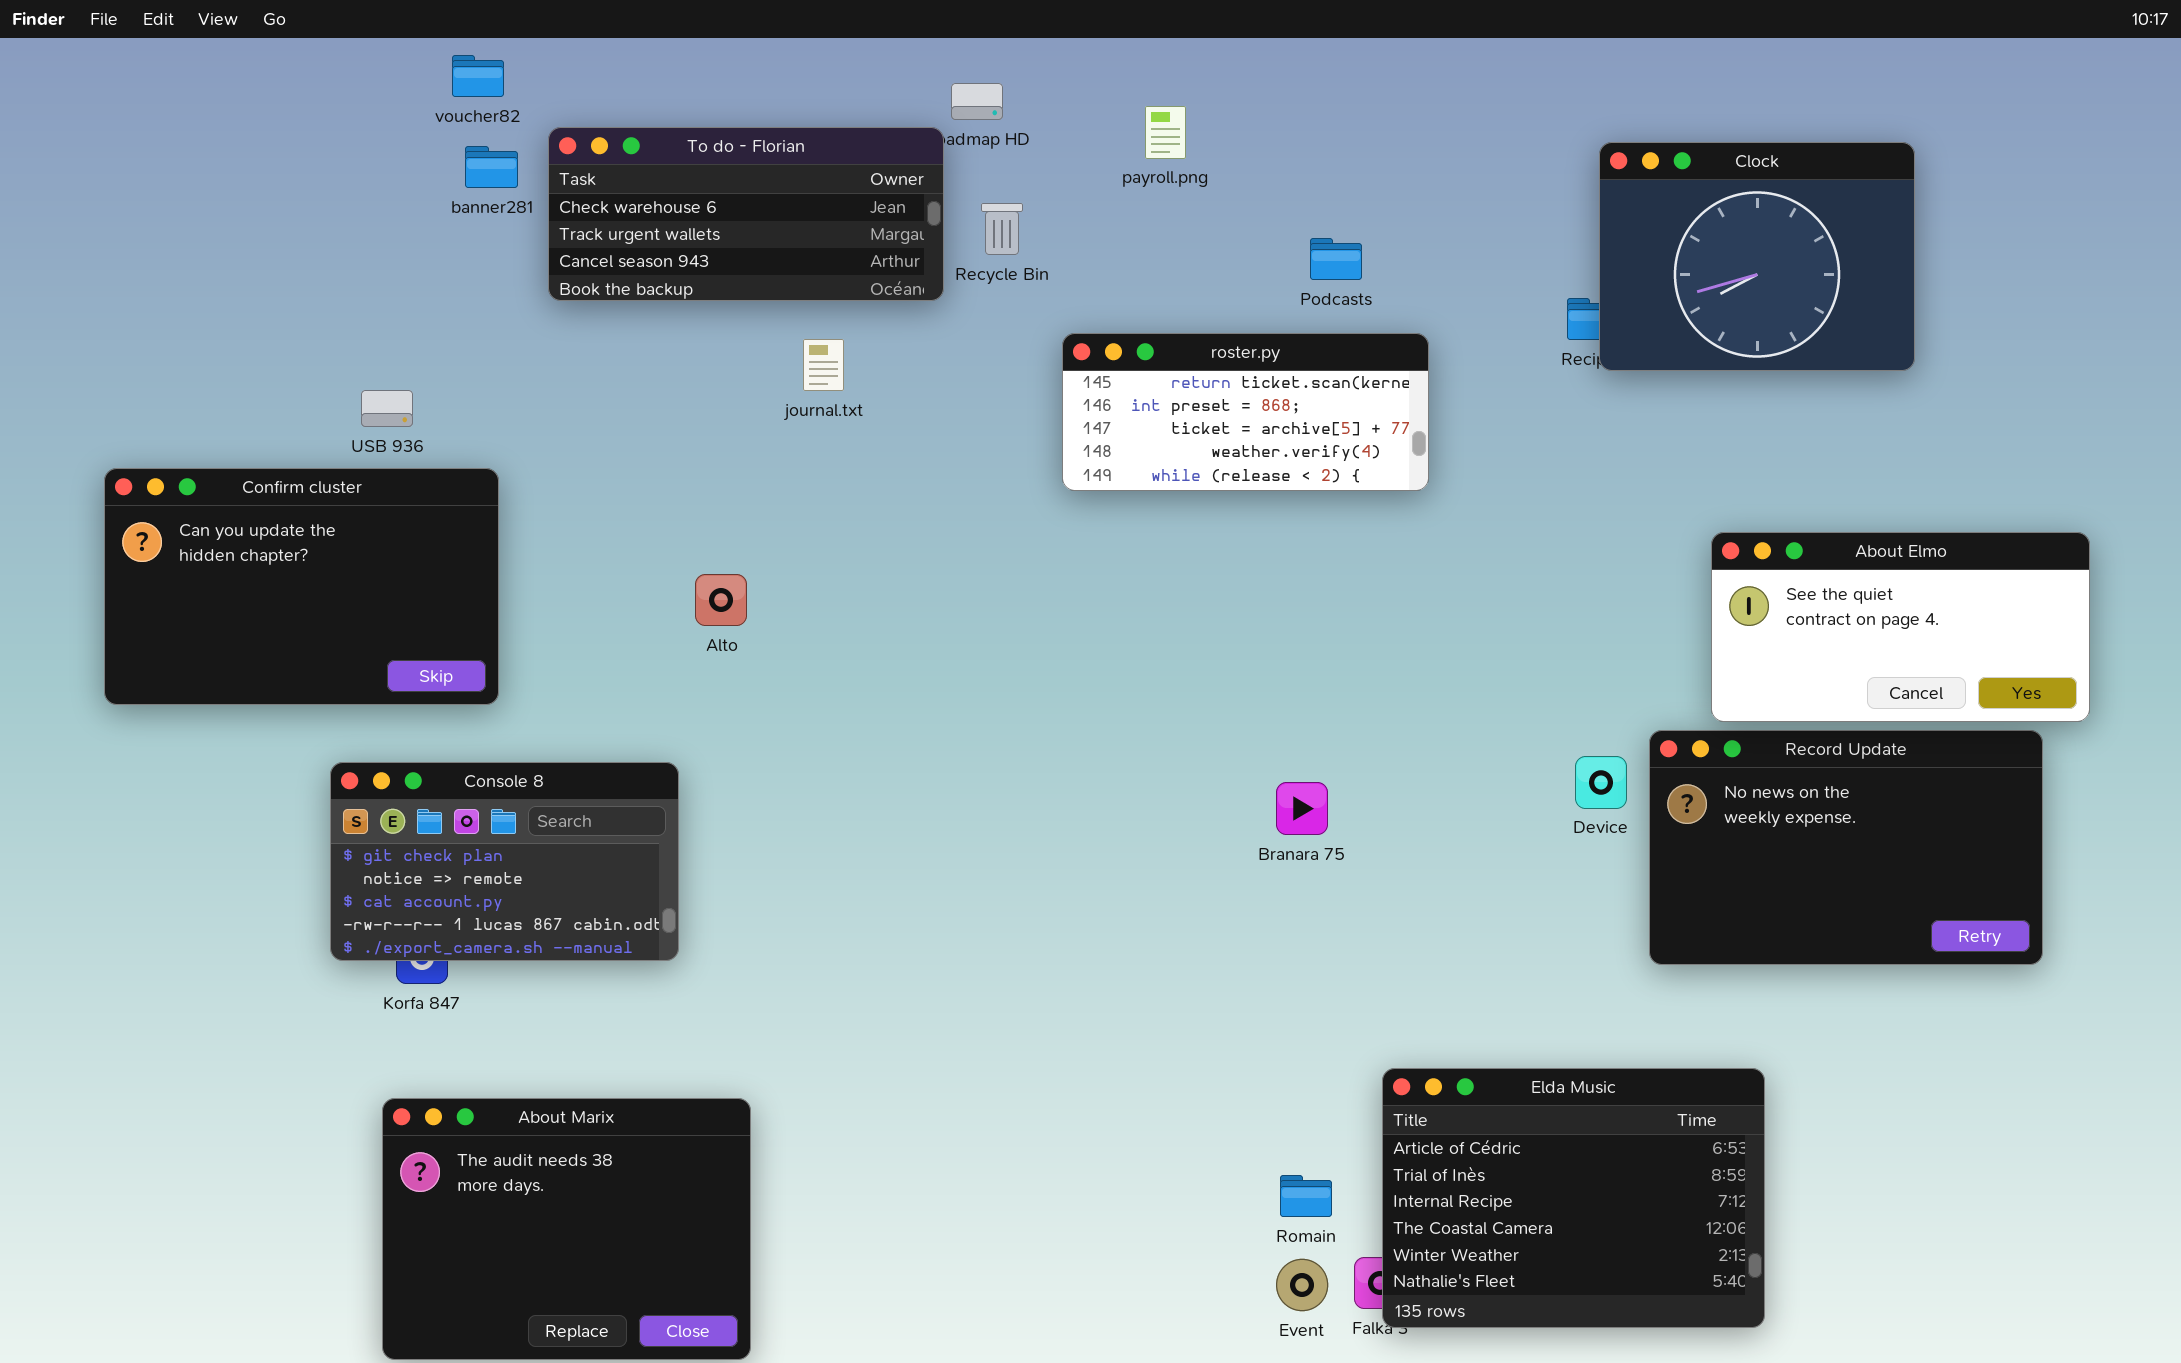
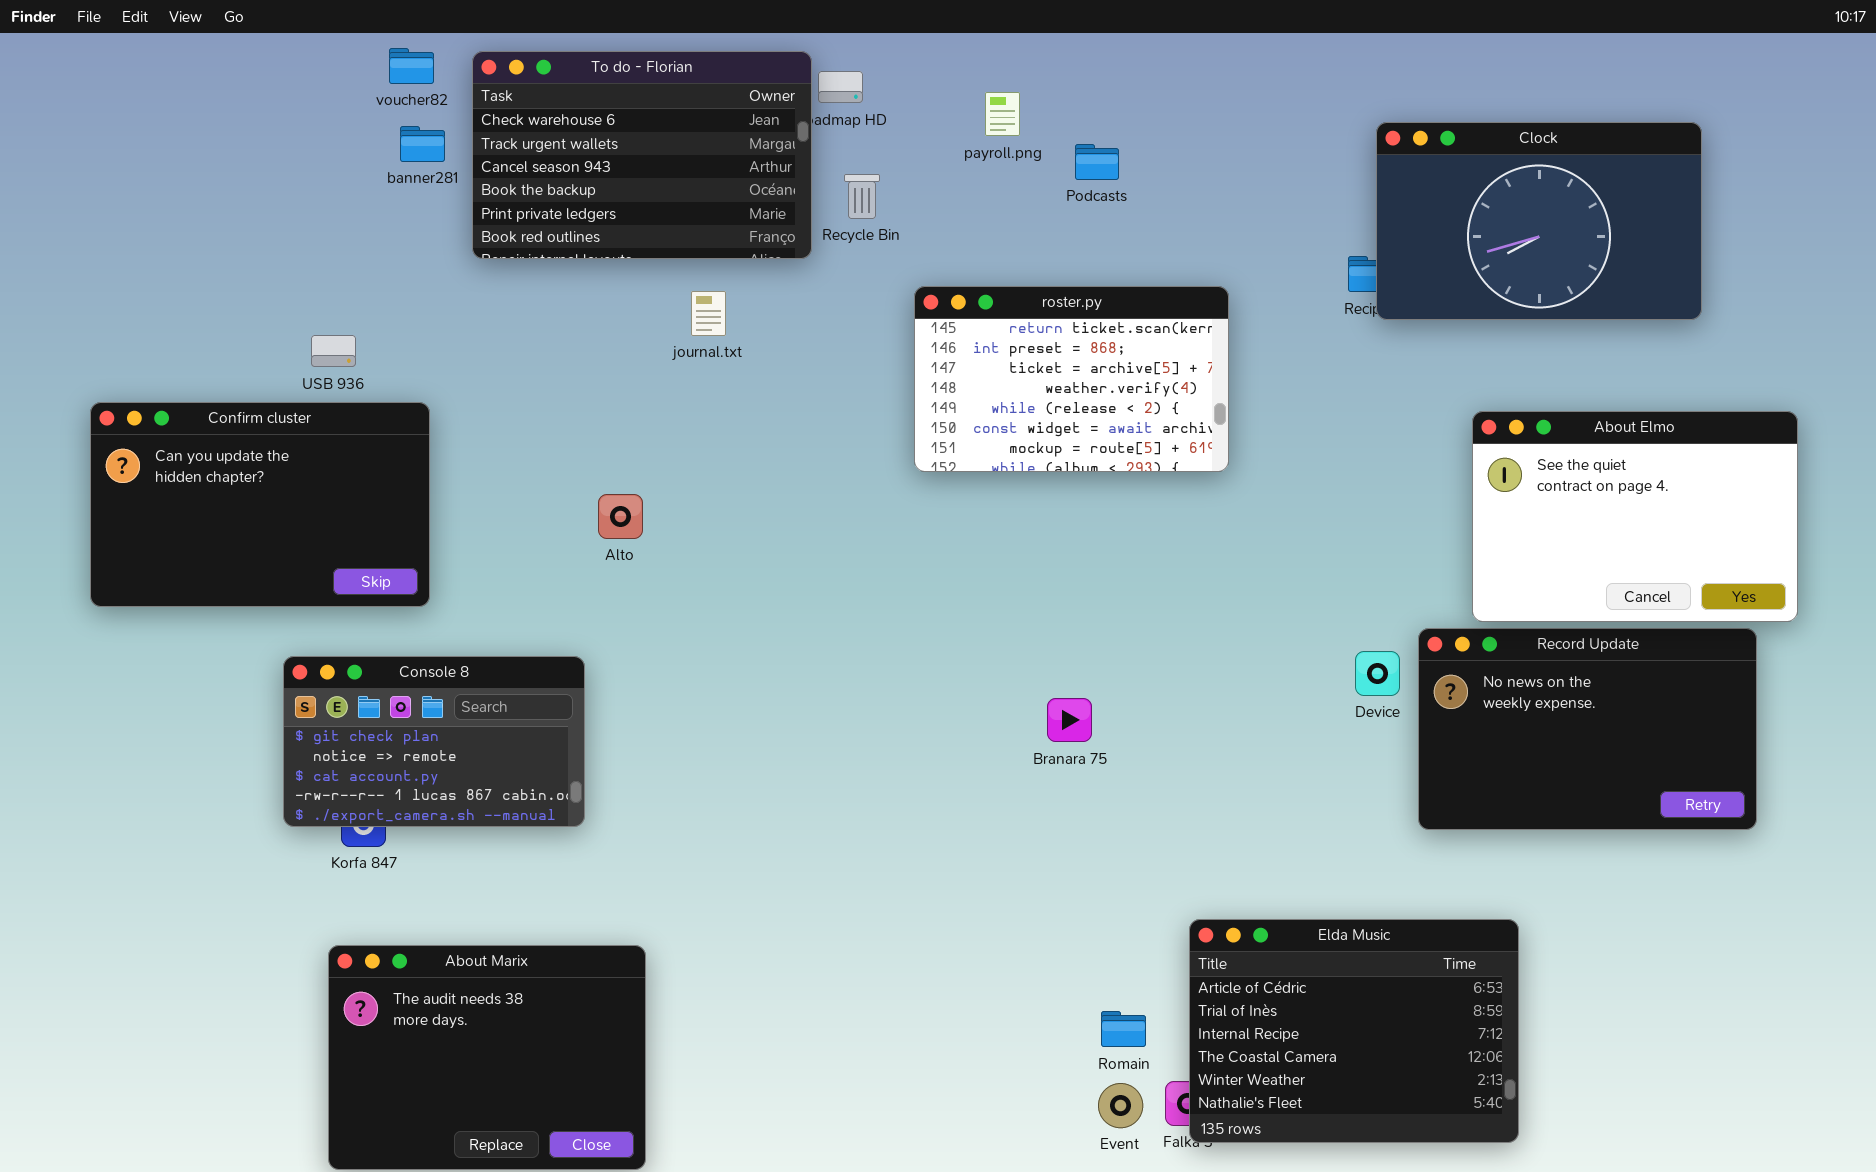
To do - Florian: [548,127,944,301] -> [472,51,812,259], resized
Clock: [1599,142,1915,371] -> [1376,122,1702,320], resized
Podcasts: [1310,238,1362,280] -> [1075,144,1119,180], moved
roster.py: [1062,333,1429,491] -> [914,286,1229,472], resized
About Elmo: [1711,532,2090,722] -> [1472,411,1798,622], resized
Branara 75: [1276,782,1328,835] -> [1047,698,1092,742], moved

